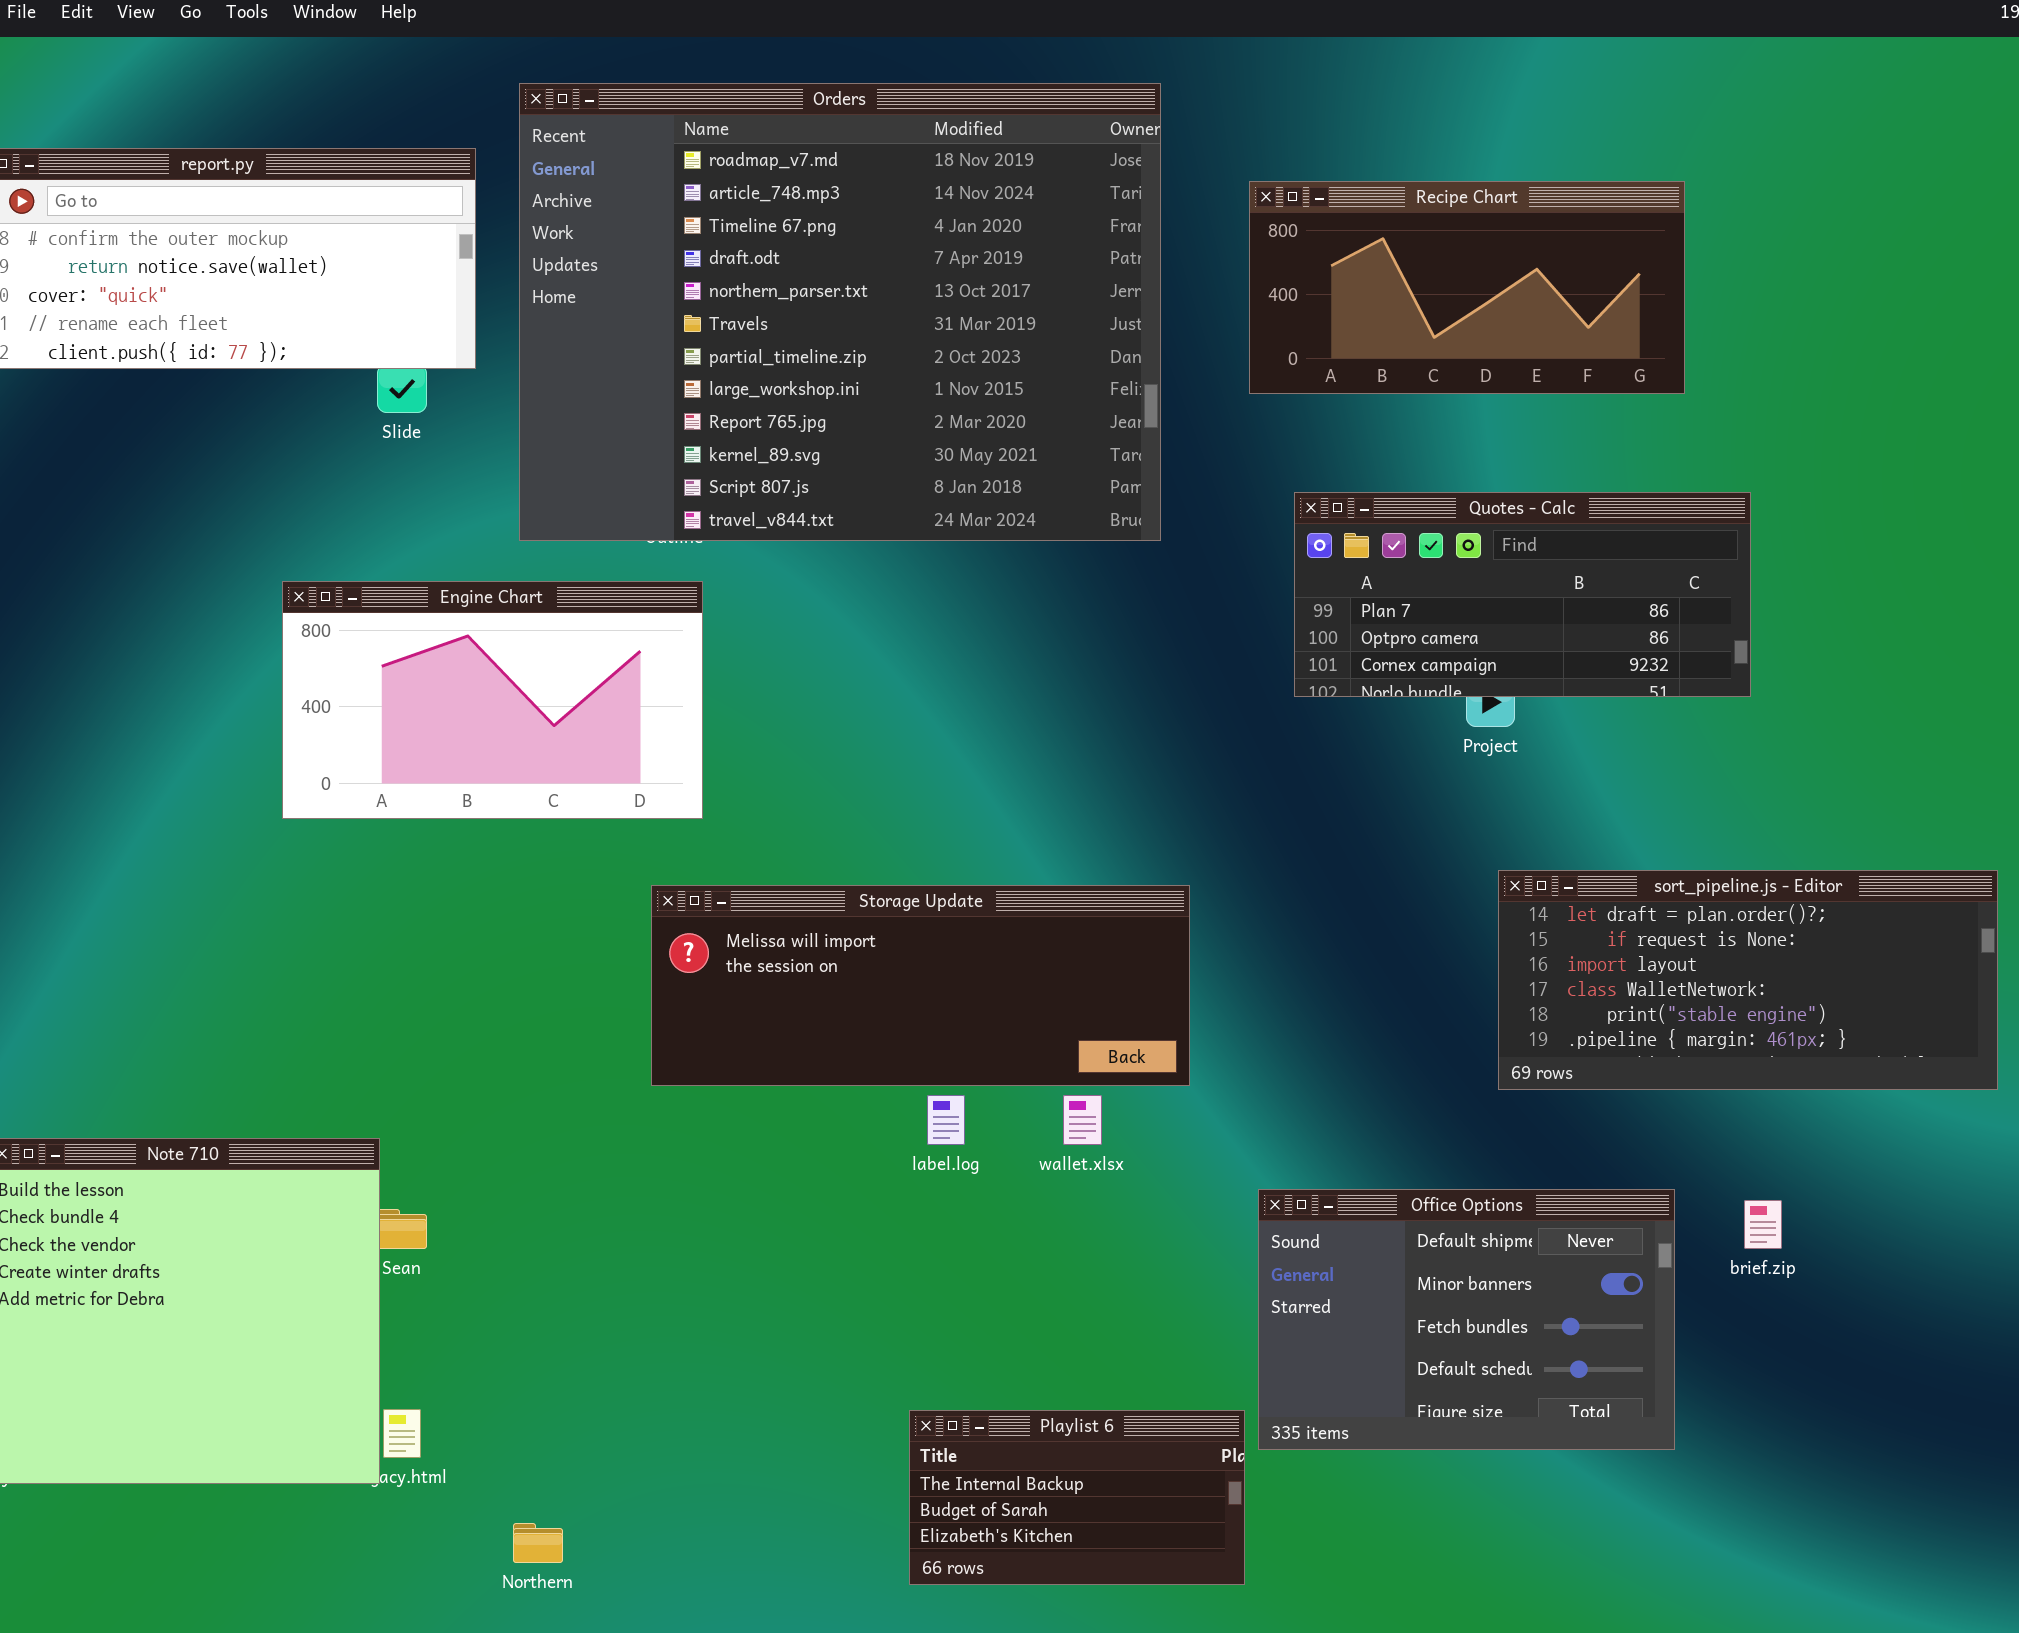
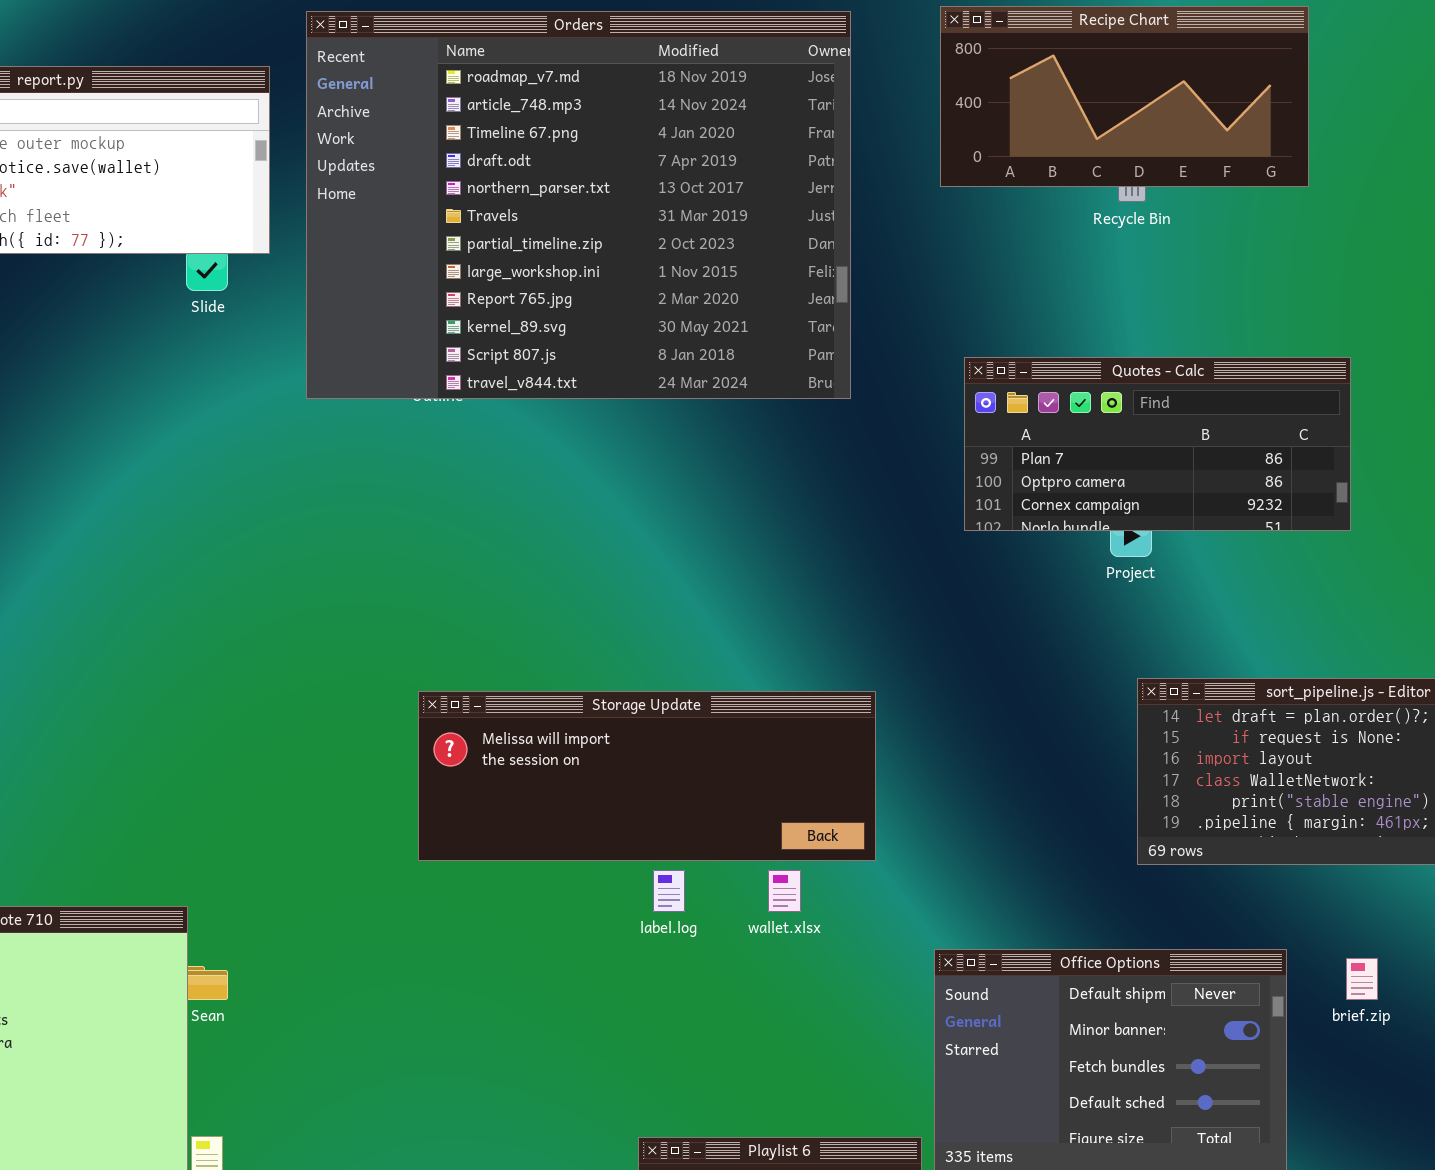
Recipe Chart: [1249,181,1685,394] -> [940,6,1309,187], moved
Engine Chart: [282,581,703,819] -> none, closed

